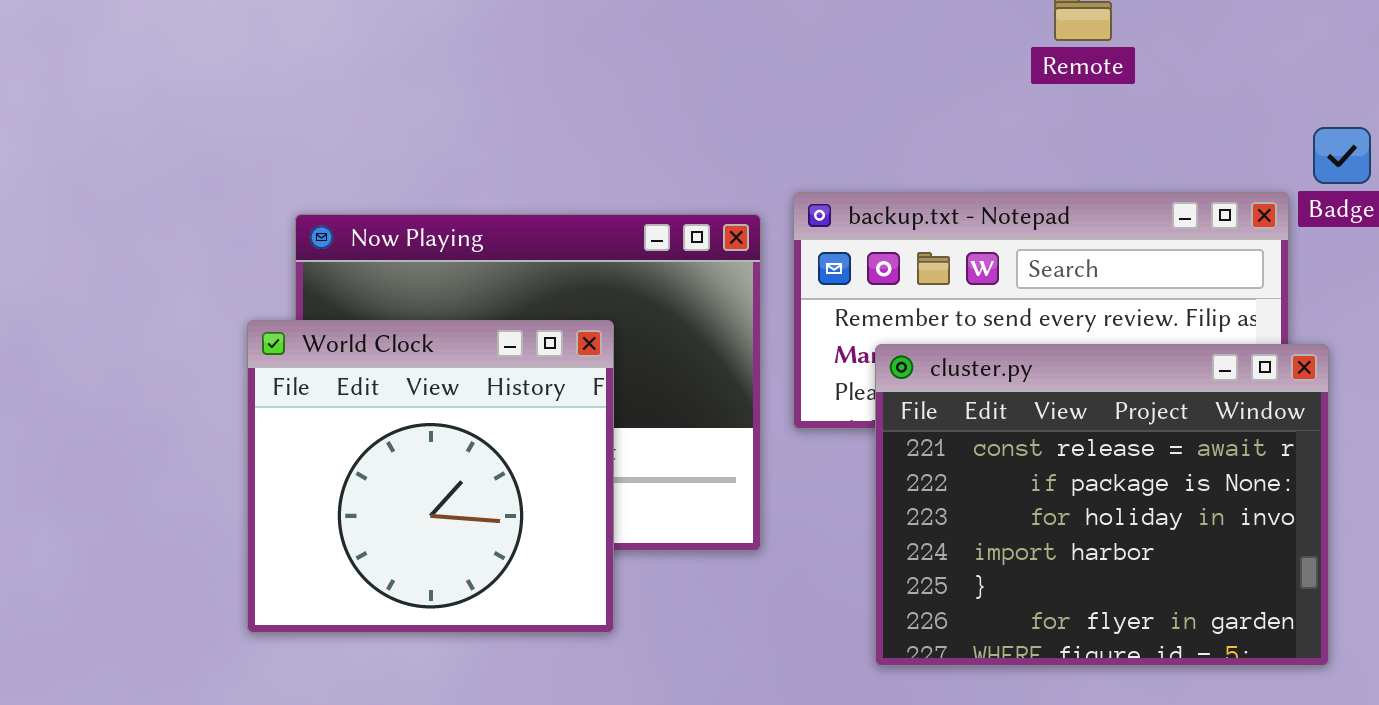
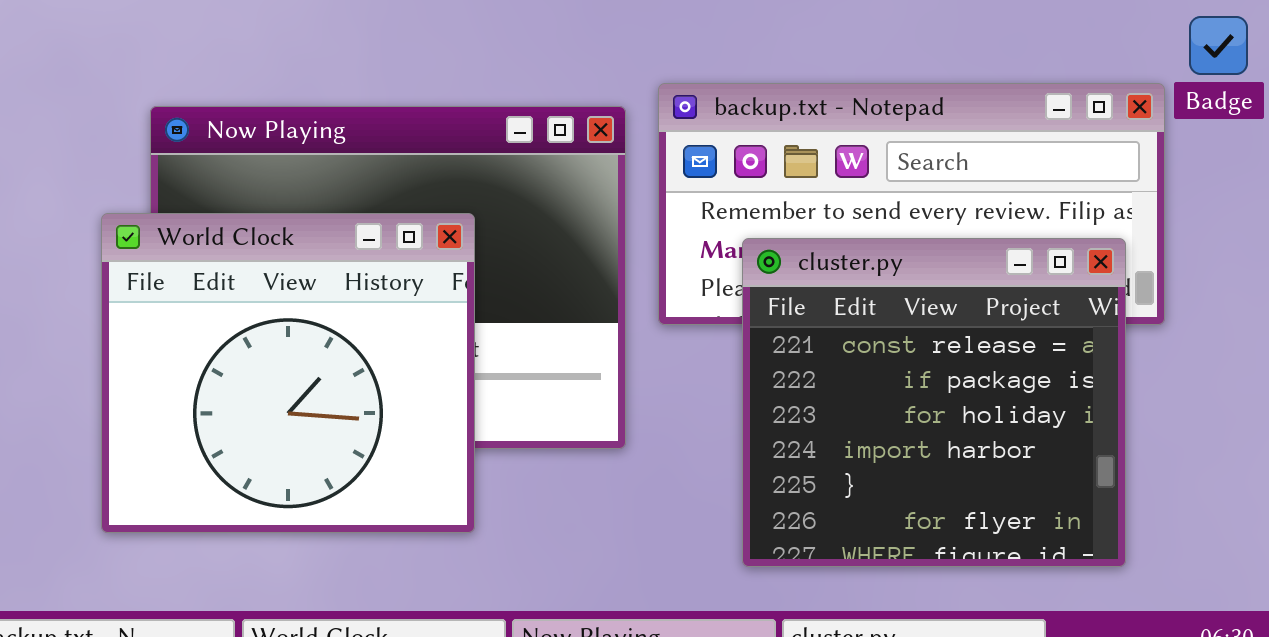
cluster.py: [875,344,1329,666] -> [742,238,1126,567], resized

